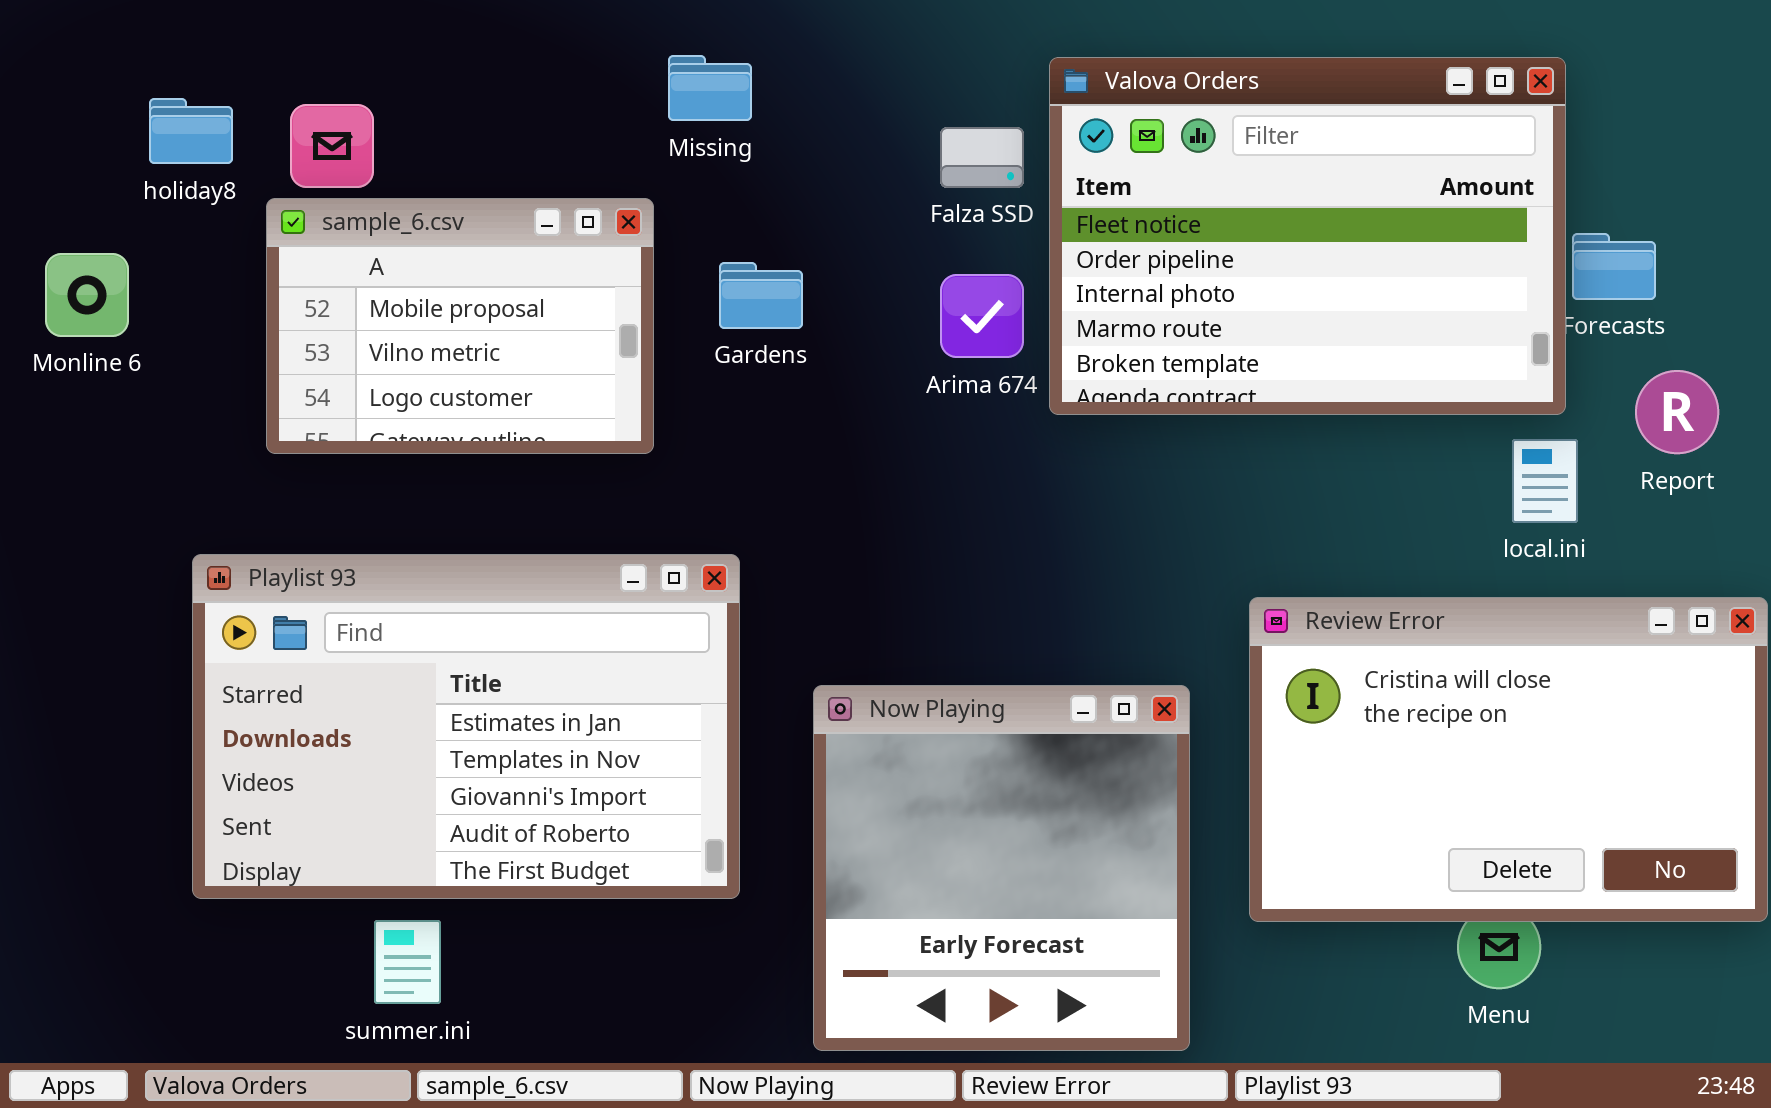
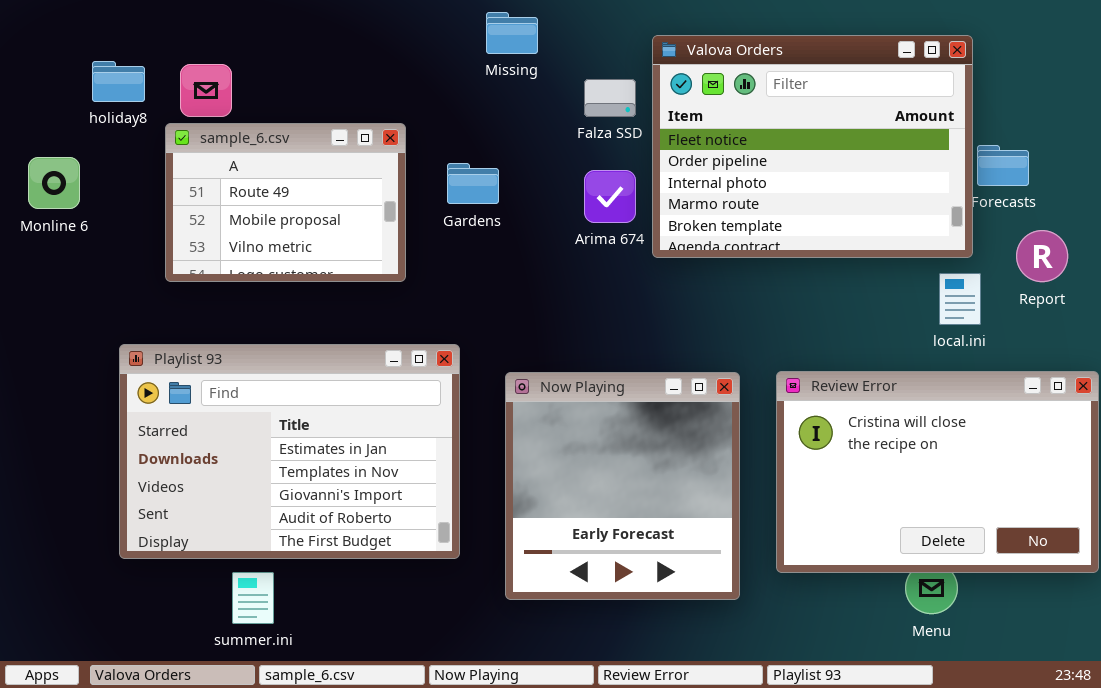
Missing: [668,55,752,121] -> [486,12,538,54], moved
sample_6.csv: [266,198,654,454] -> [165,123,406,282], scrolled up 1 row
Now Playing: [813,685,1190,1051] -> [505,372,740,600], moved

